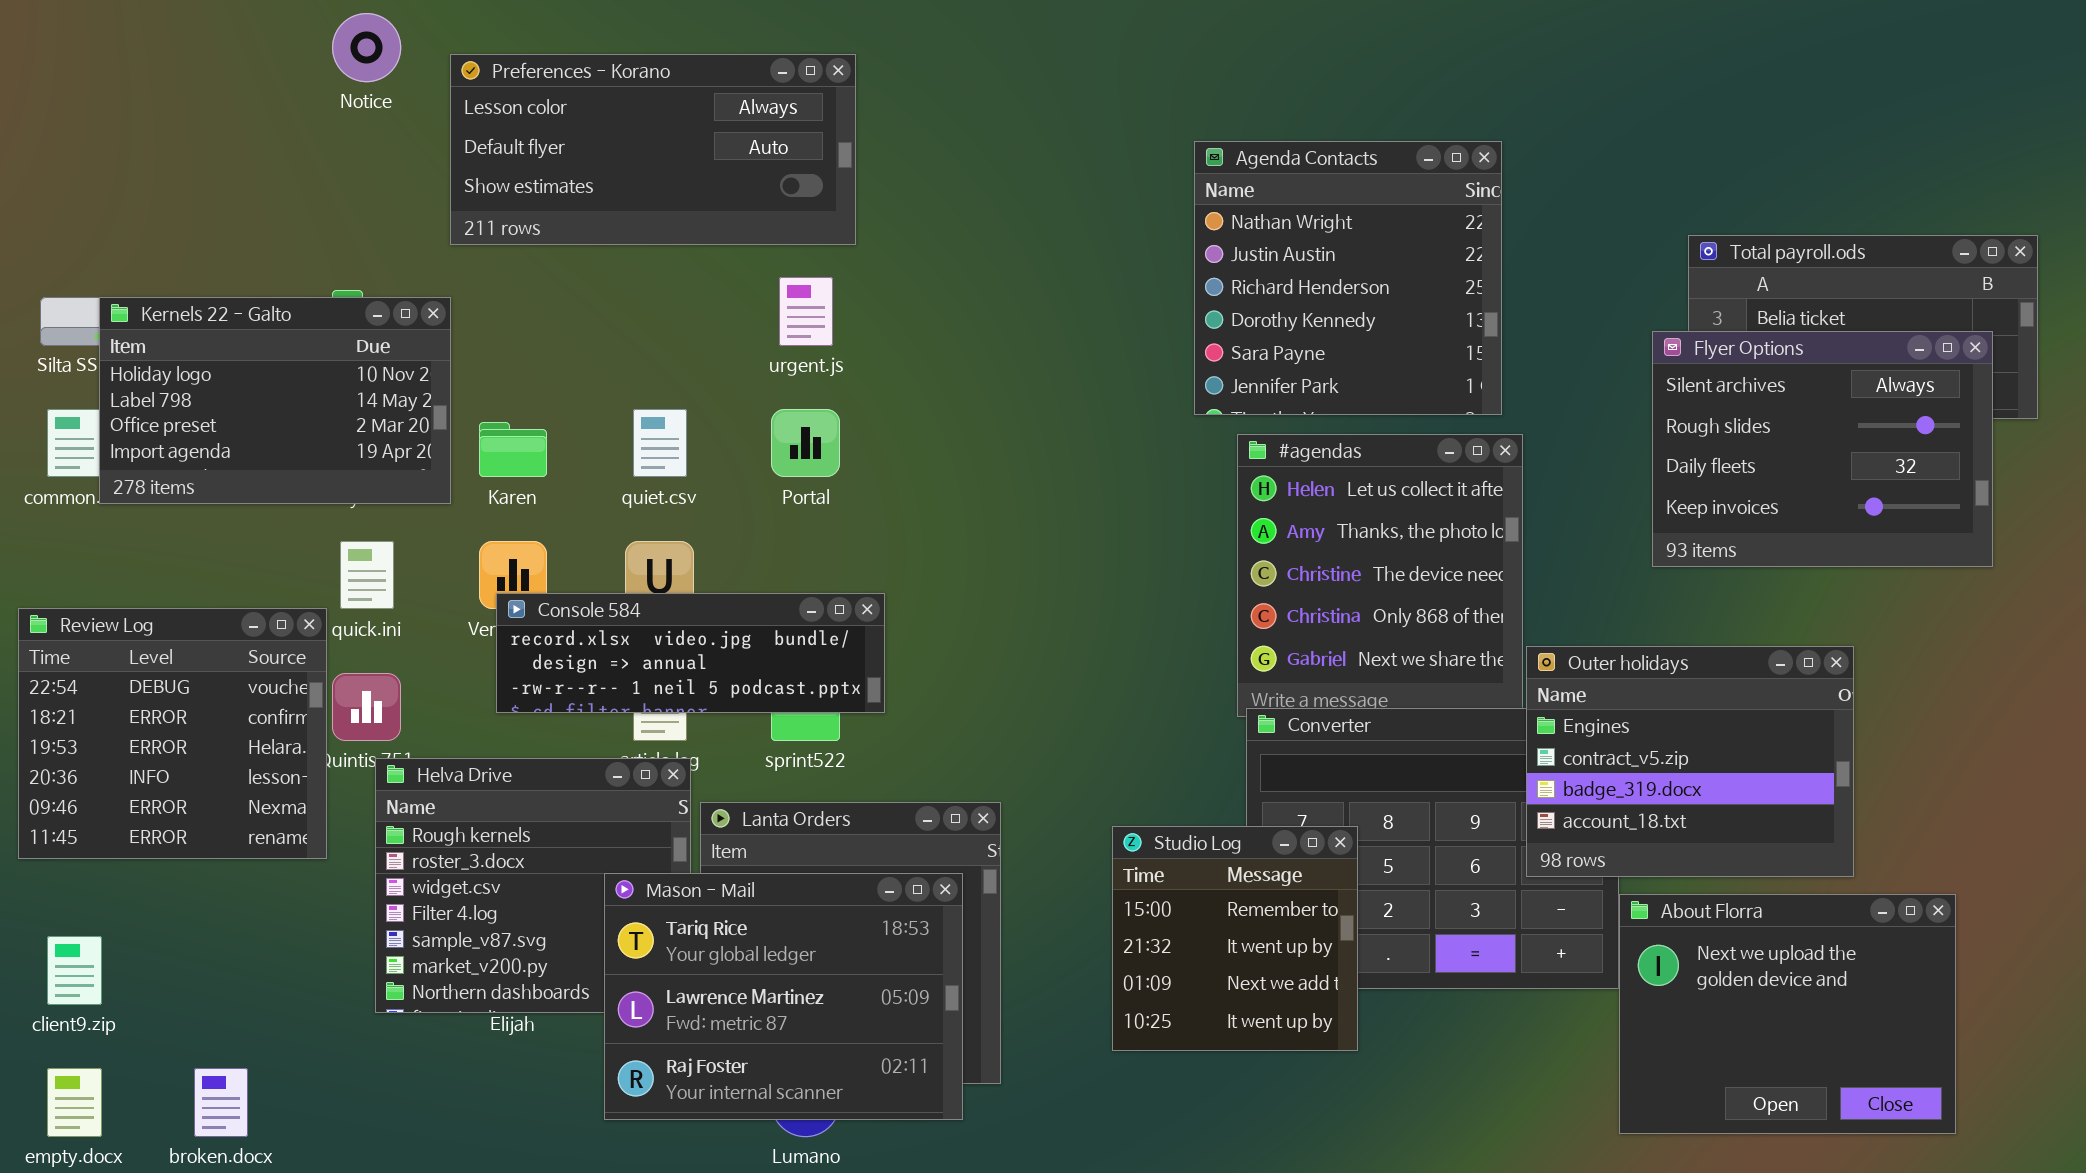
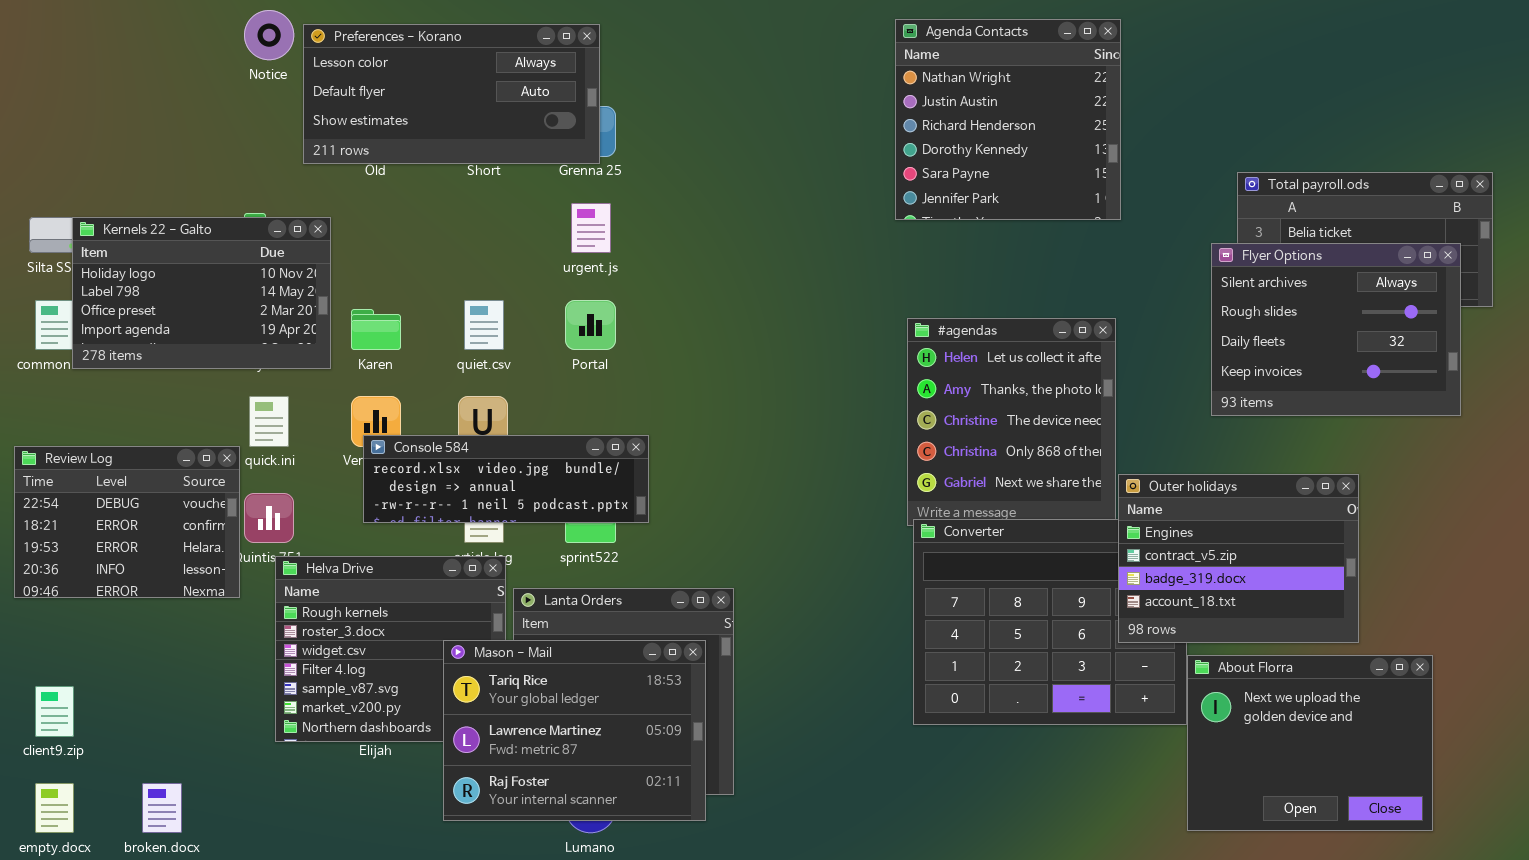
Preferences - Korano: [450,54,856,245] -> [303,24,600,164], moved
Agenda Contacts: [1194,141,1502,415] -> [895,19,1121,220], moved
Review Log: [18,608,327,859] -> [14,446,240,598], resized
Studio Log: [1112,826,1358,1051] -> none, closed

